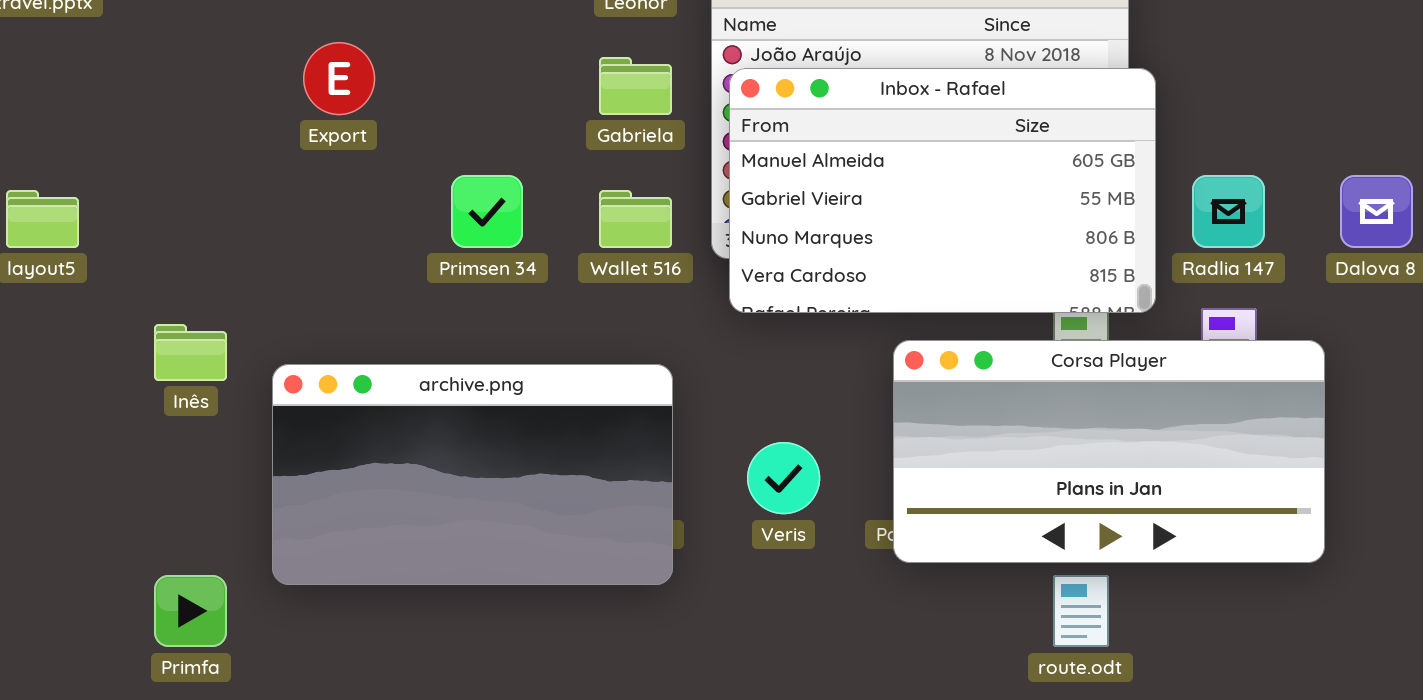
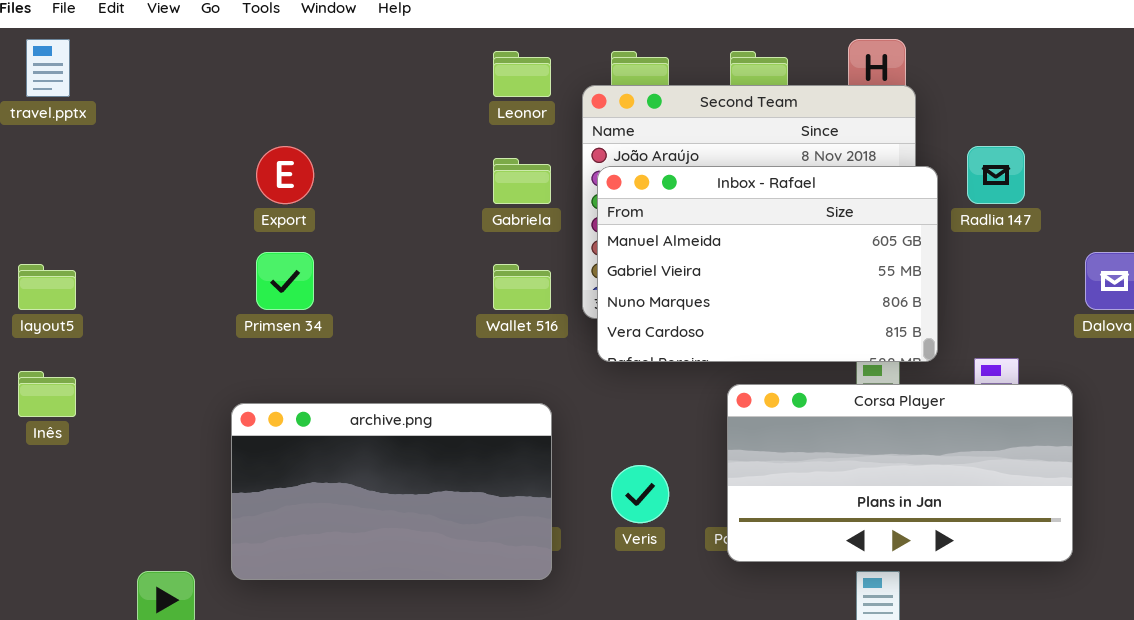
Primsen 34: [451,175,523,248] -> [256,252,314,310], moved
Radlia 147: [1192,175,1265,248] -> [967,146,1025,204], moved
Inês: [154,324,227,381] -> [18,371,76,417], moved

